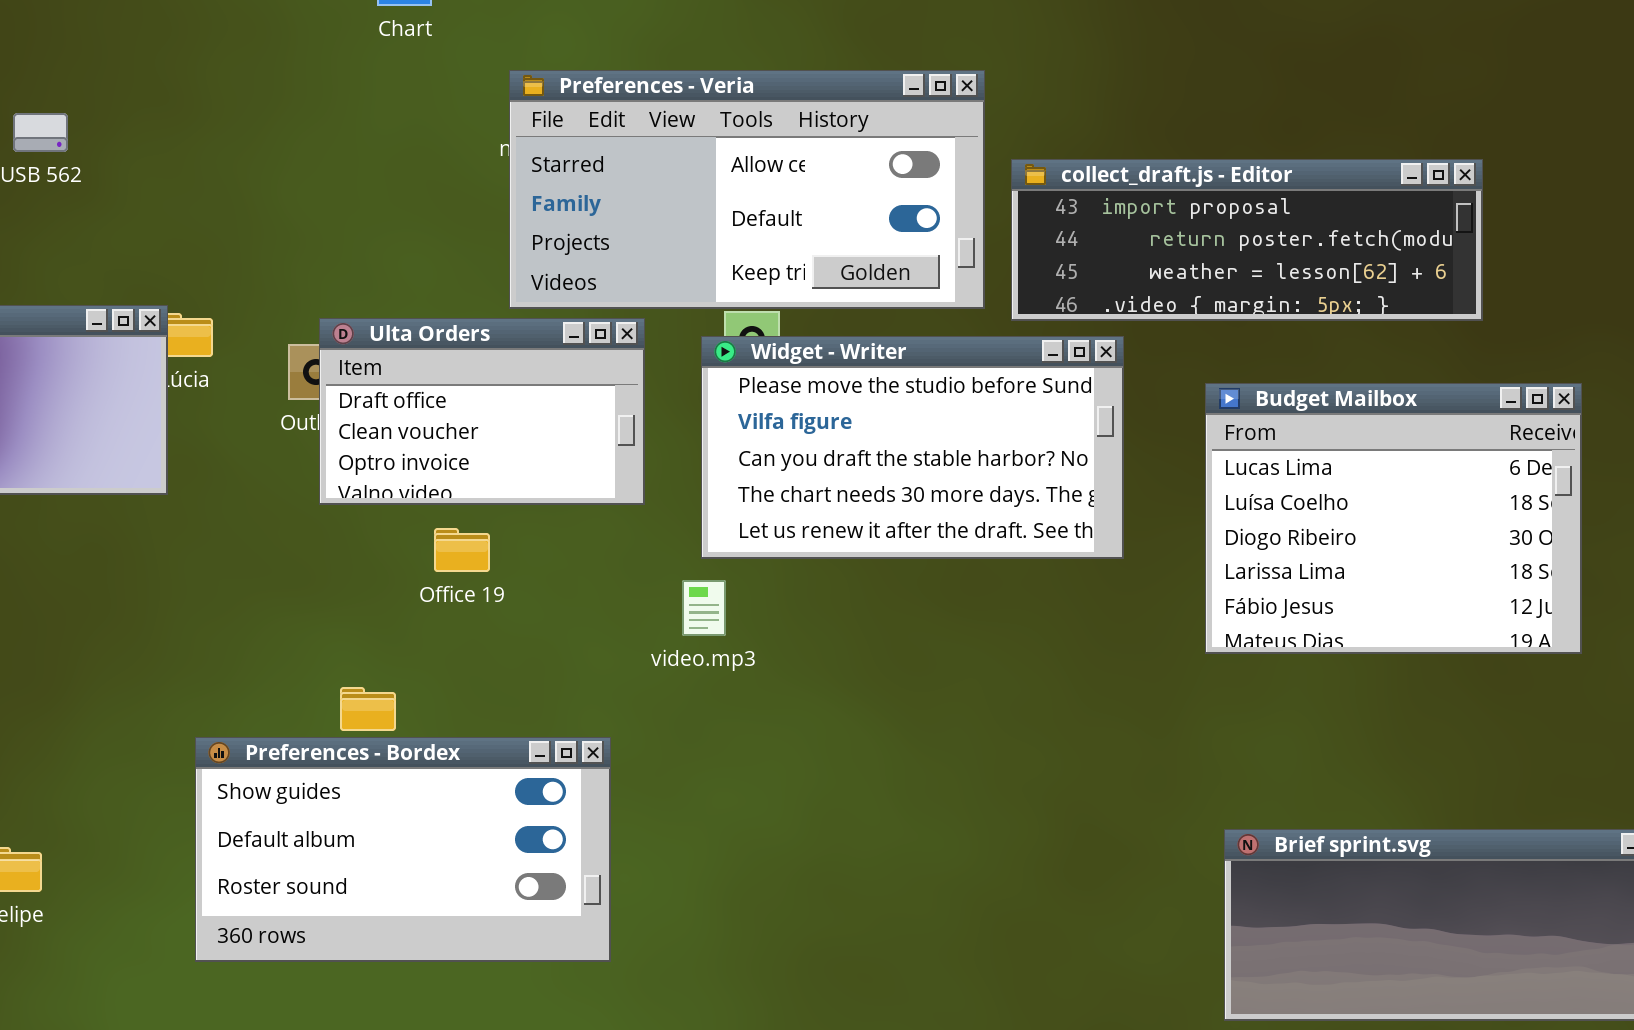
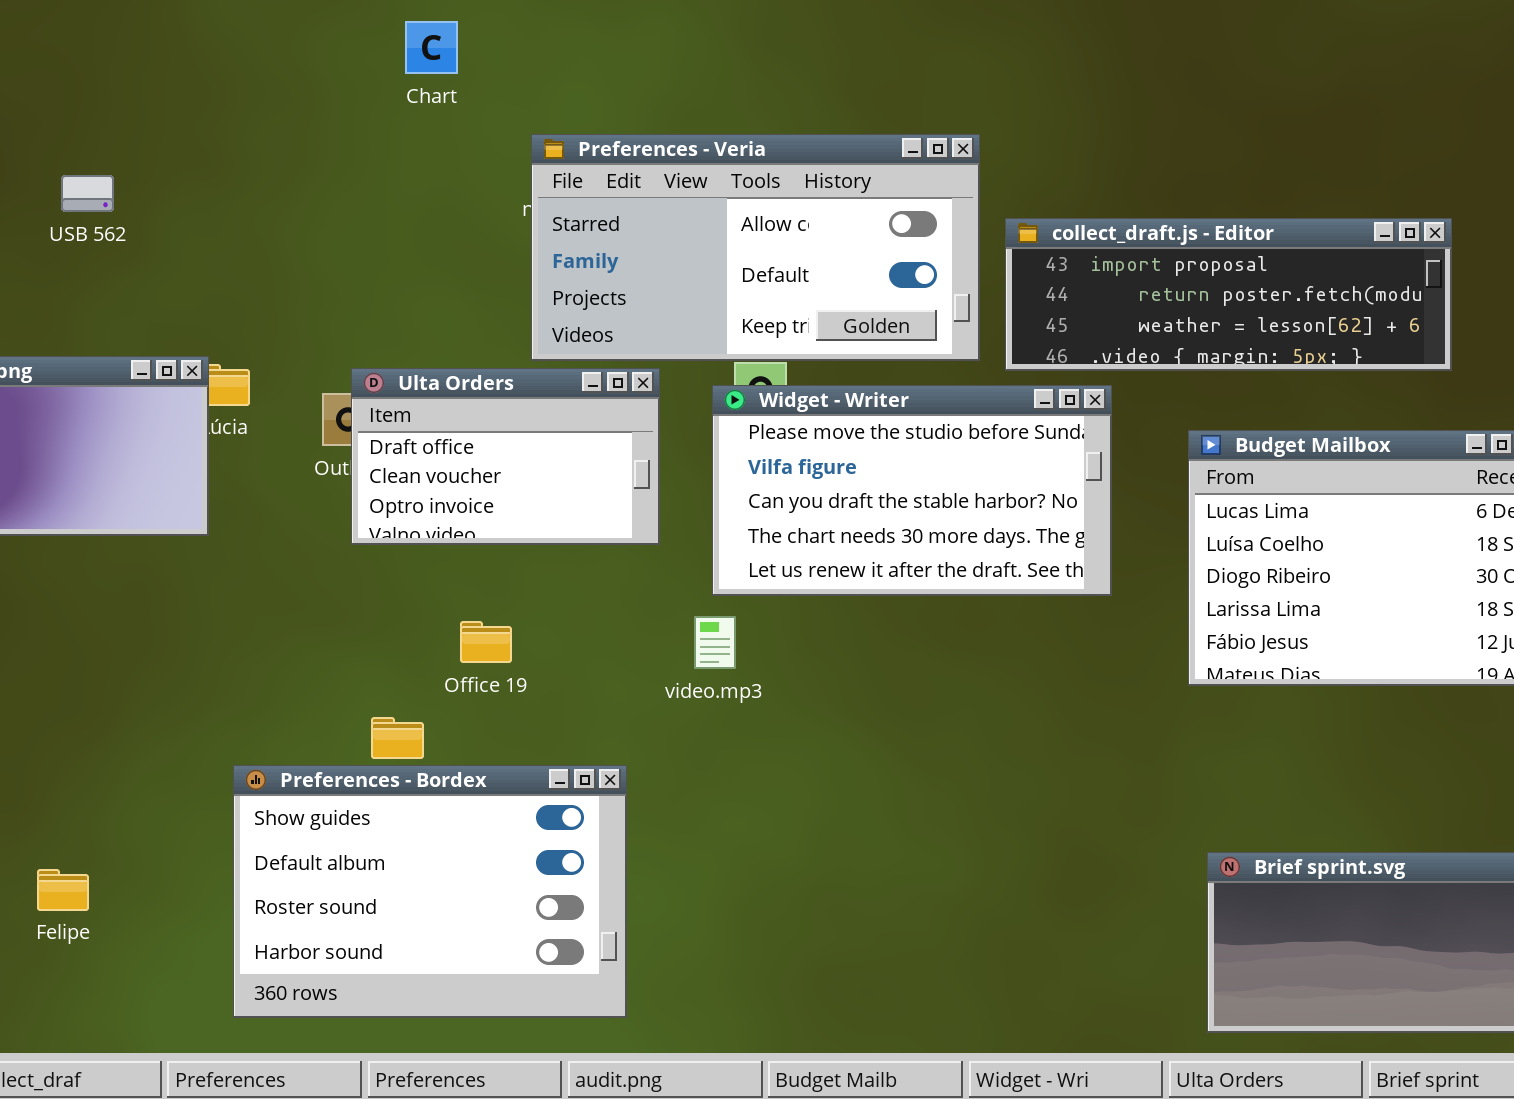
Office 19: [434,528,490,572] -> [460,621,512,663], moved
Preferences - Bordex: [195,737,611,962] -> [233,765,627,1018], resized

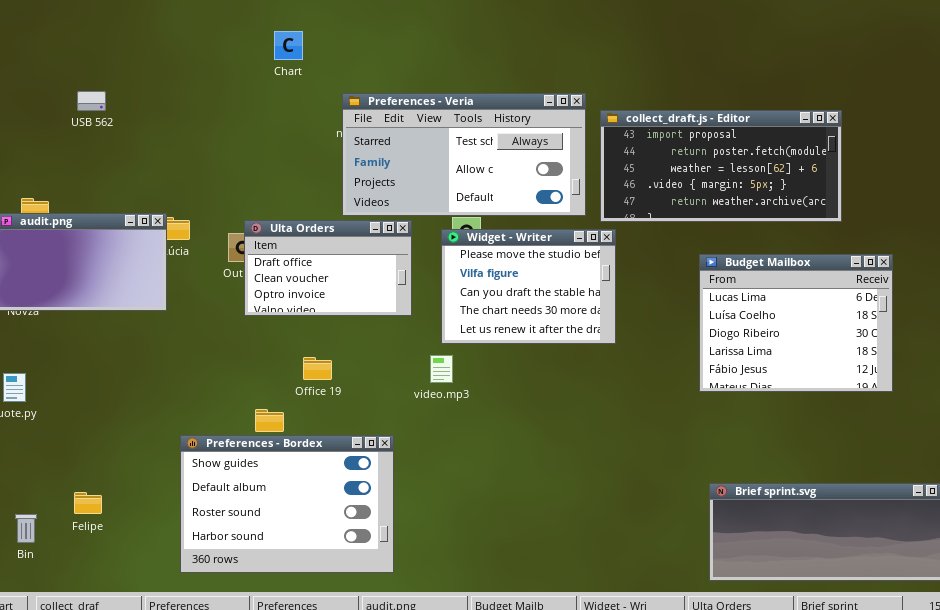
Preferences - Veria: [531,134,980,361] -> [342,93,586,216], scrolled up 1 row
USB 562: [61,175,114,212] -> [77,91,106,111], moved
collect_draft.js - Editor: [1005,218,1452,371] -> [600,110,842,222], resized
Widget - Writer: [712,385,1112,596] -> [441,229,616,344], resized

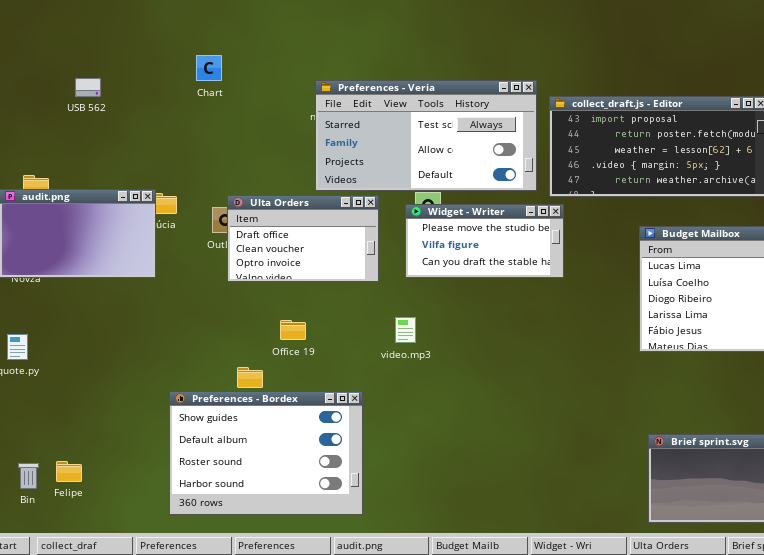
Chart: [274,31,303,60] -> [196,55,222,81], moved
Widget - Writer: [441,229,616,344] -> [405,204,564,278], resized
Felipe: [74,492,102,514] -> [56,461,82,482], moved

